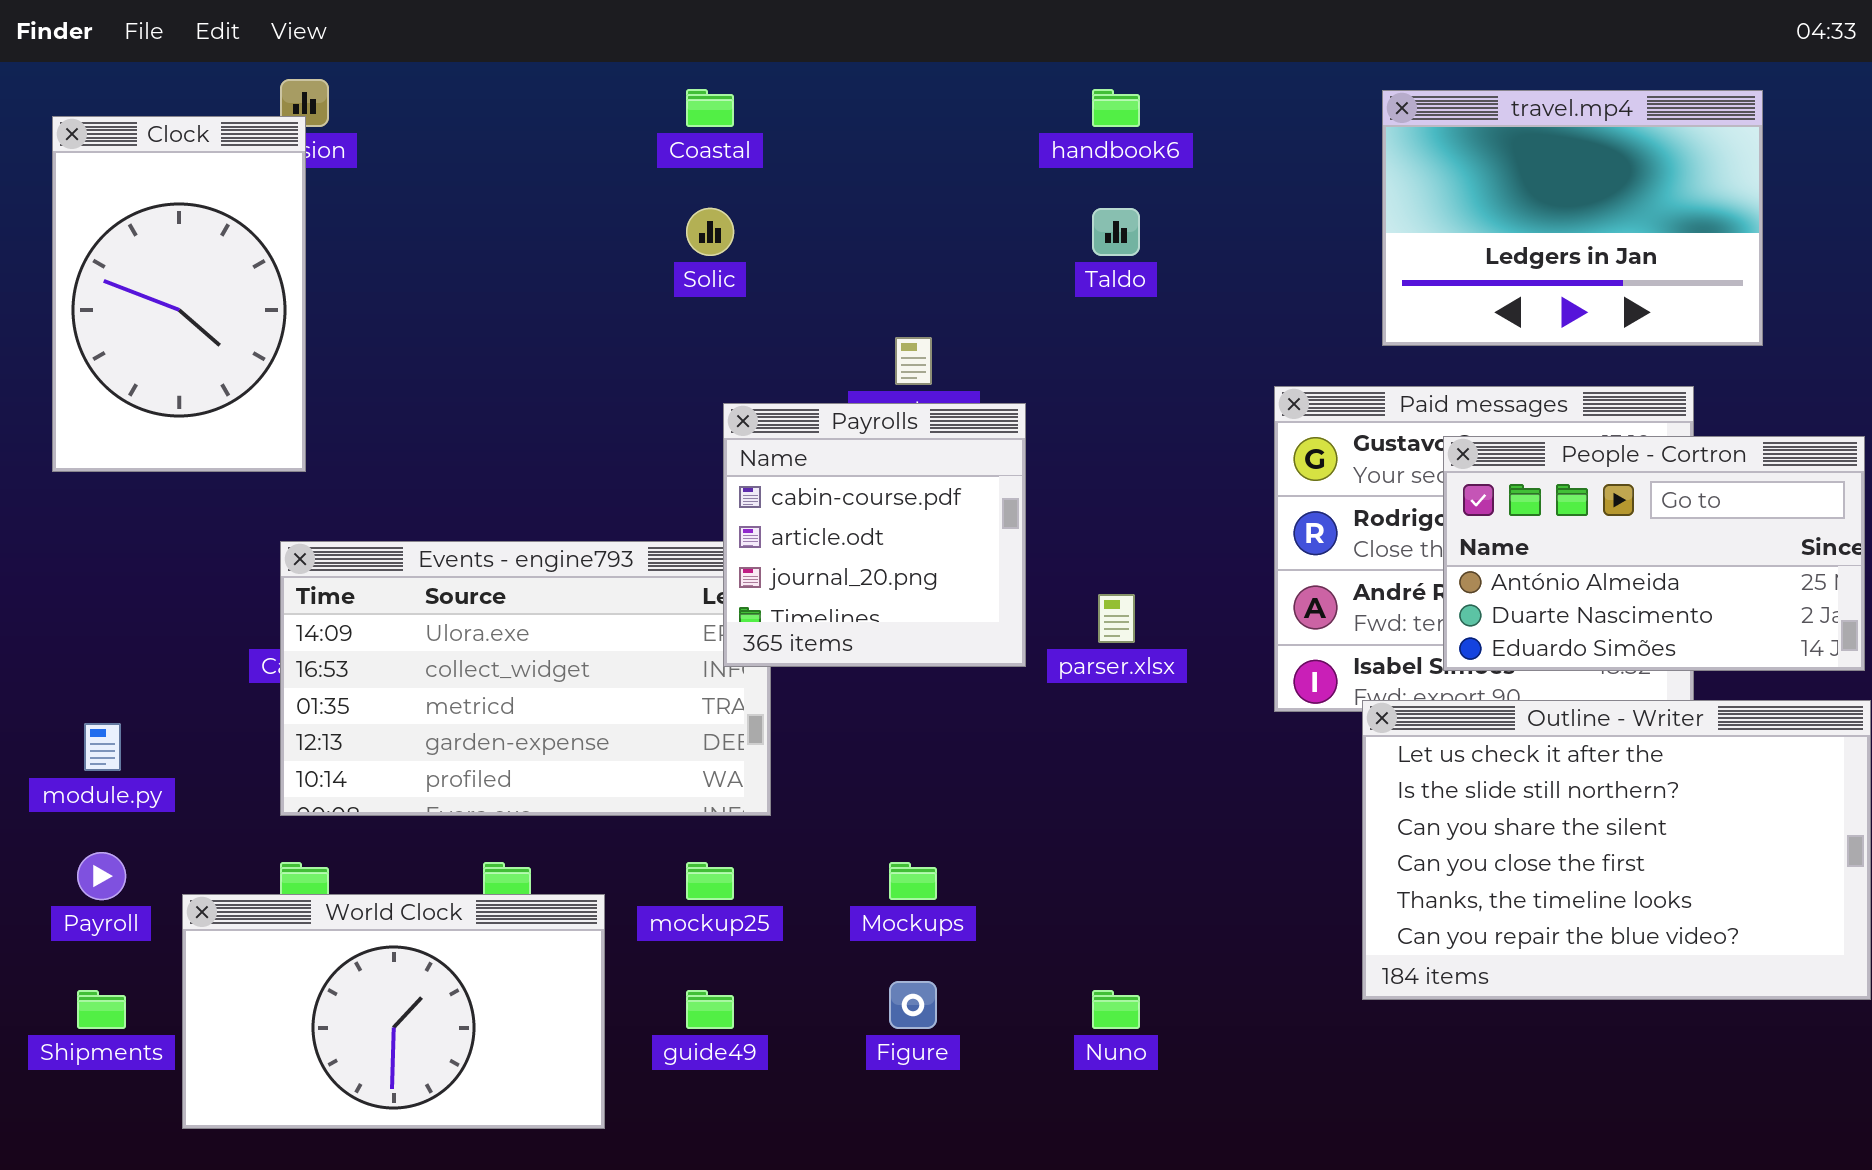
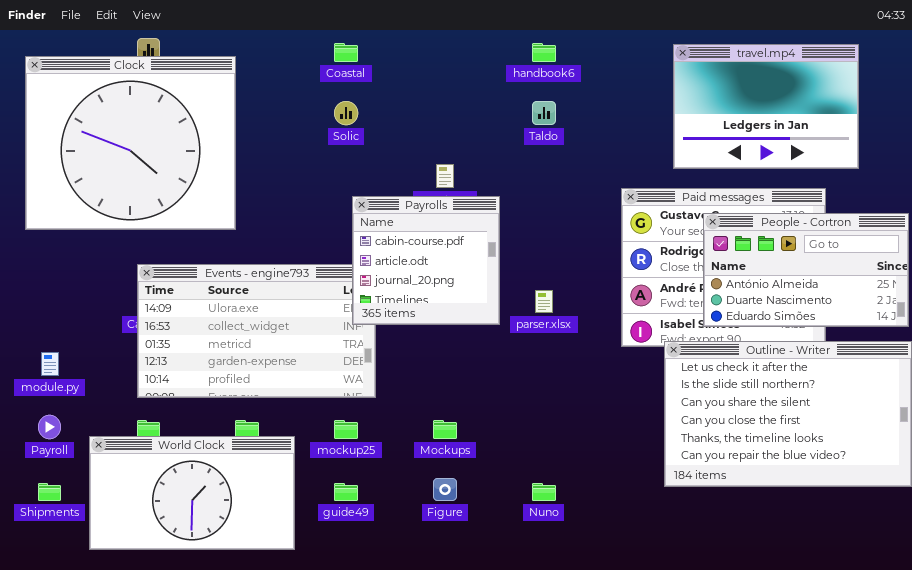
Clock: [52,116,306,472] -> [25,56,236,230], resized

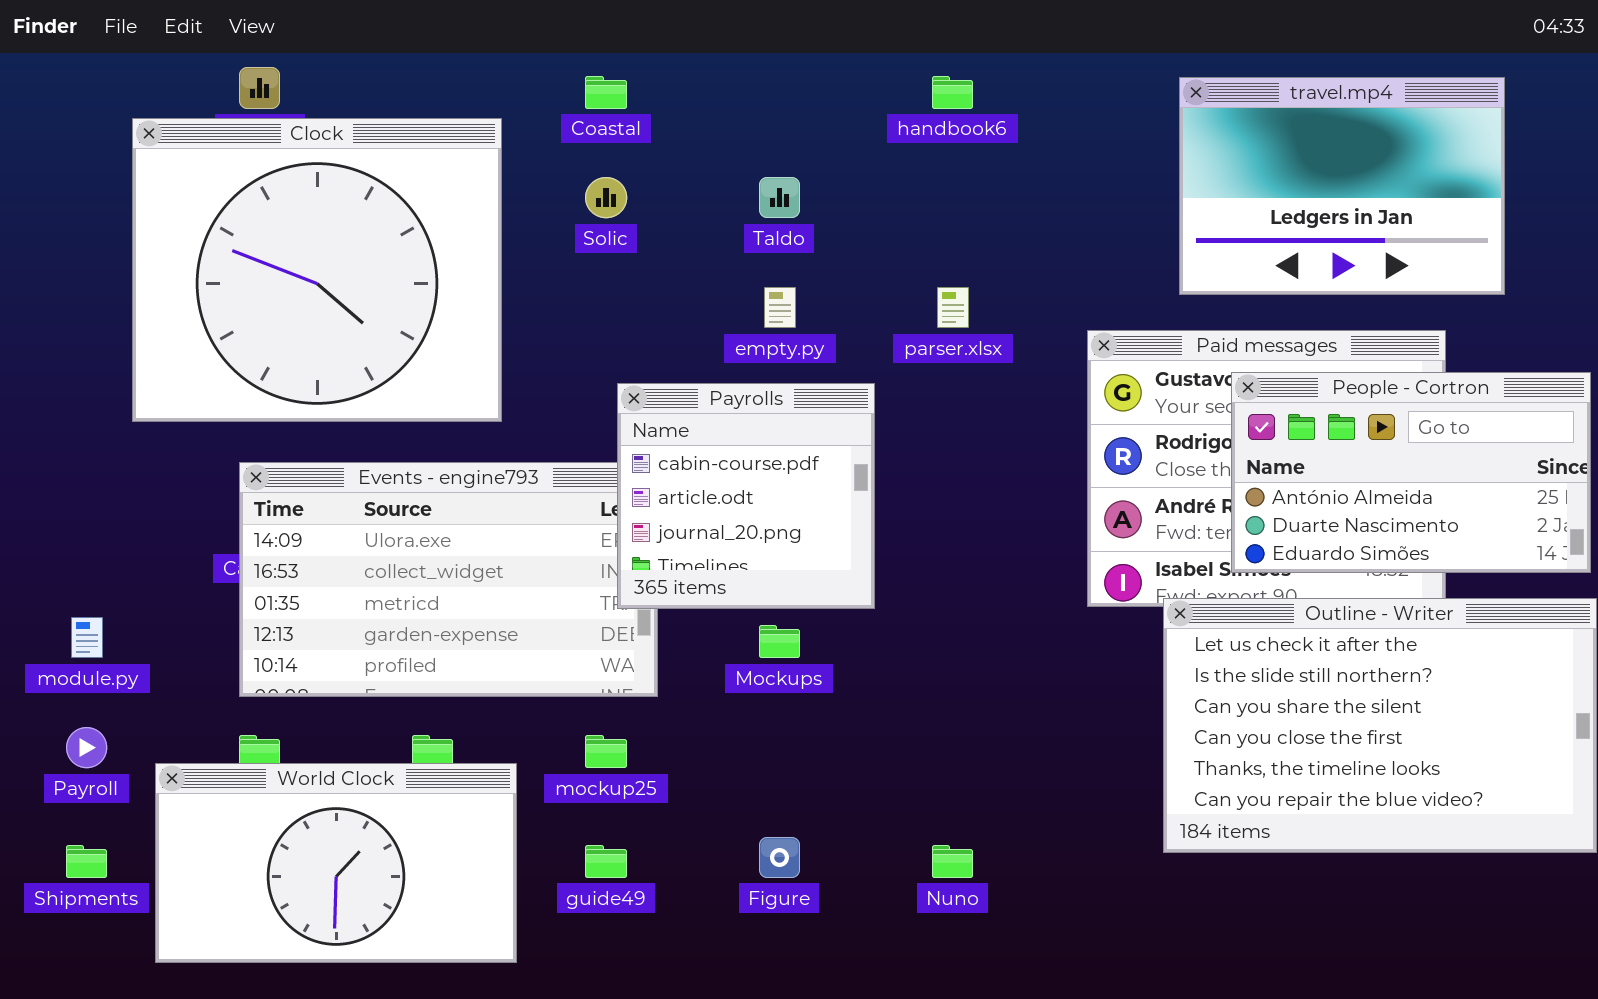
Clock: [25,56,236,230] -> [132,118,502,422], moved
Taldo: [532,101,556,125] -> [759,177,800,218], moved
Payrolls: [352,196,500,325] -> [617,383,875,609], moved
parser.xlsx: [535,290,553,313] -> [937,287,969,328], moved
Mockups: [433,420,457,439] -> [759,625,800,658], moved

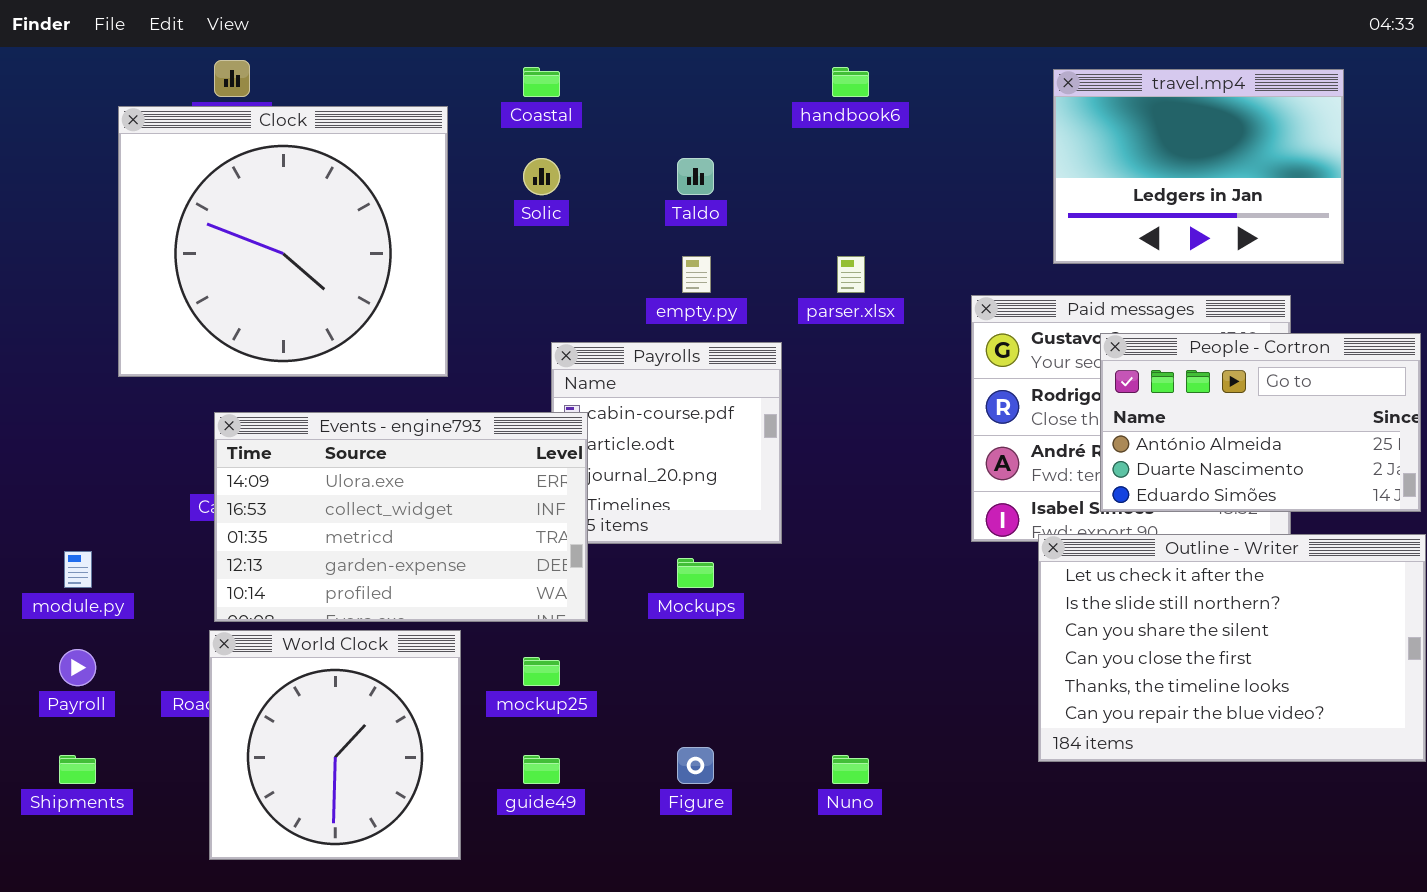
Events - engine793: [239,462,658,697] -> [214,412,588,622], raised
World Clock: [155,763,517,963] -> [209,630,461,860], resized

